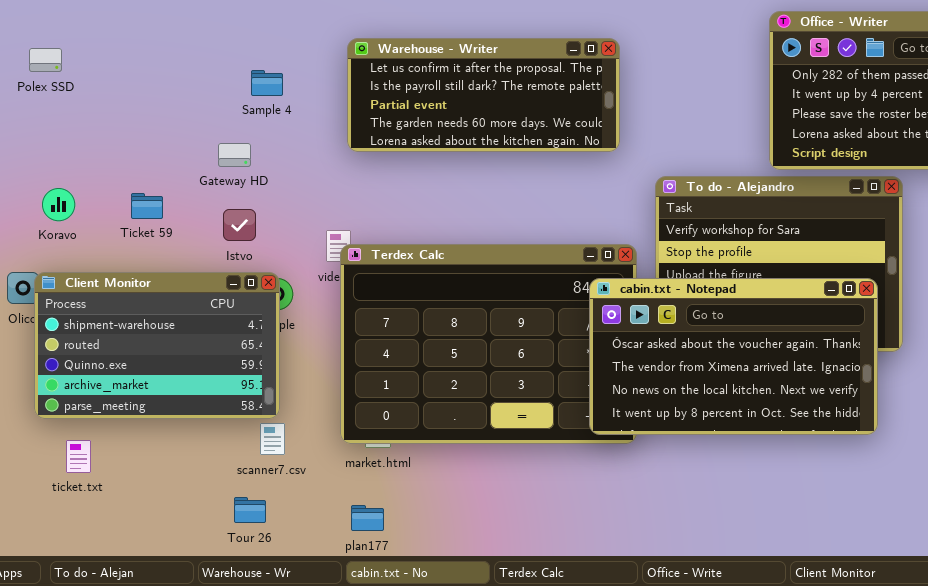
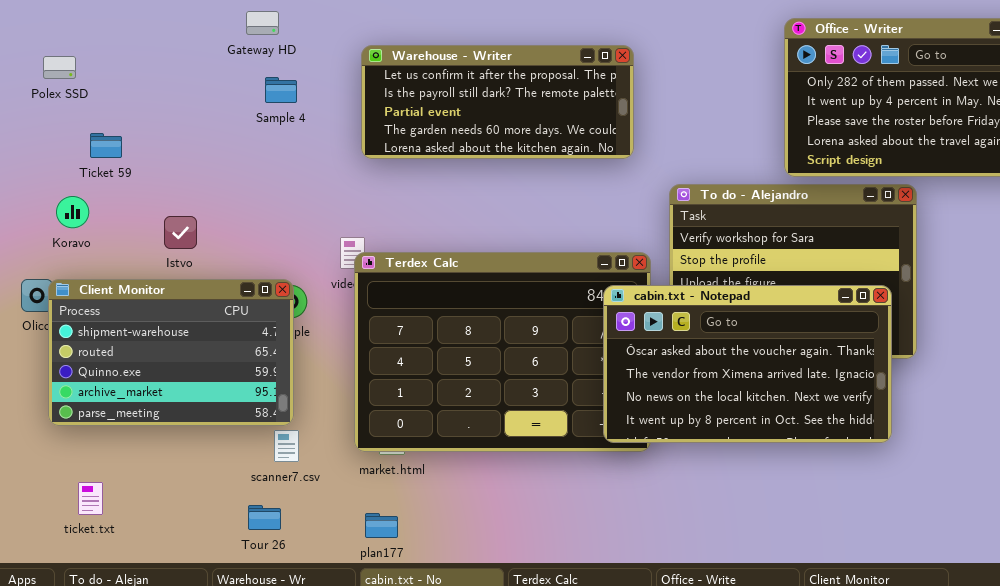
Gateway HD: [218,143,251,167] -> [246,11,279,35], moved
Ticket 59: [131,193,163,219] -> [90,133,122,158], moved
Istvo: [223,209,256,241] -> [164,216,197,249], moved
ticket.txt: [66,440,91,473] -> [78,482,103,515], moved

